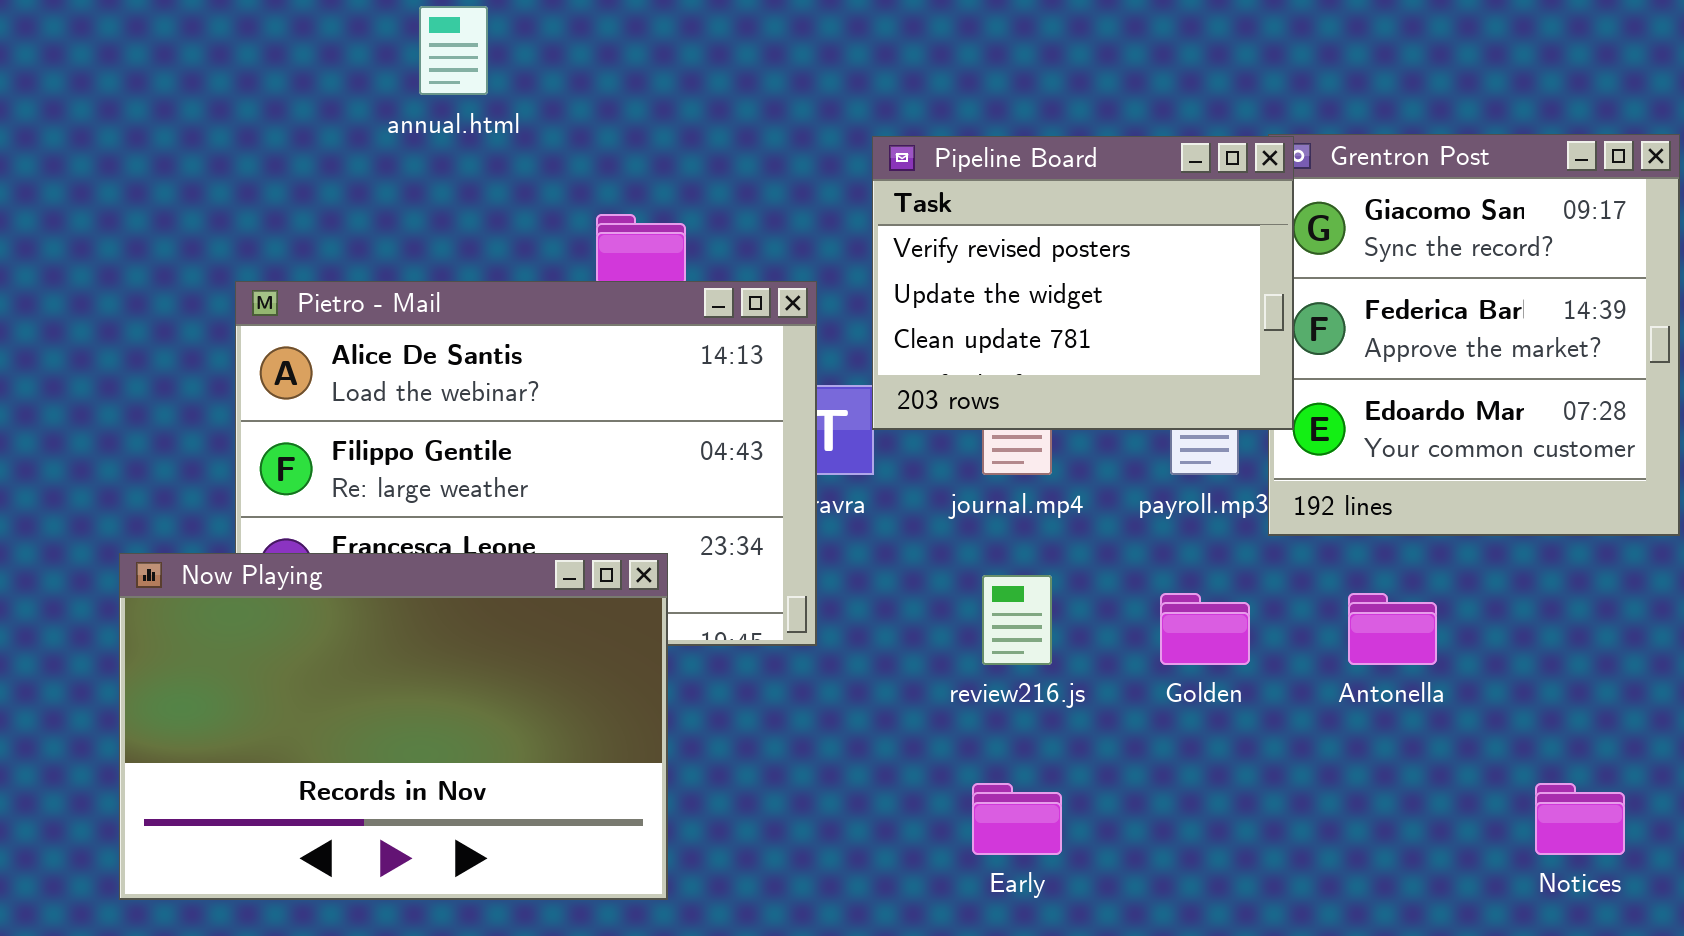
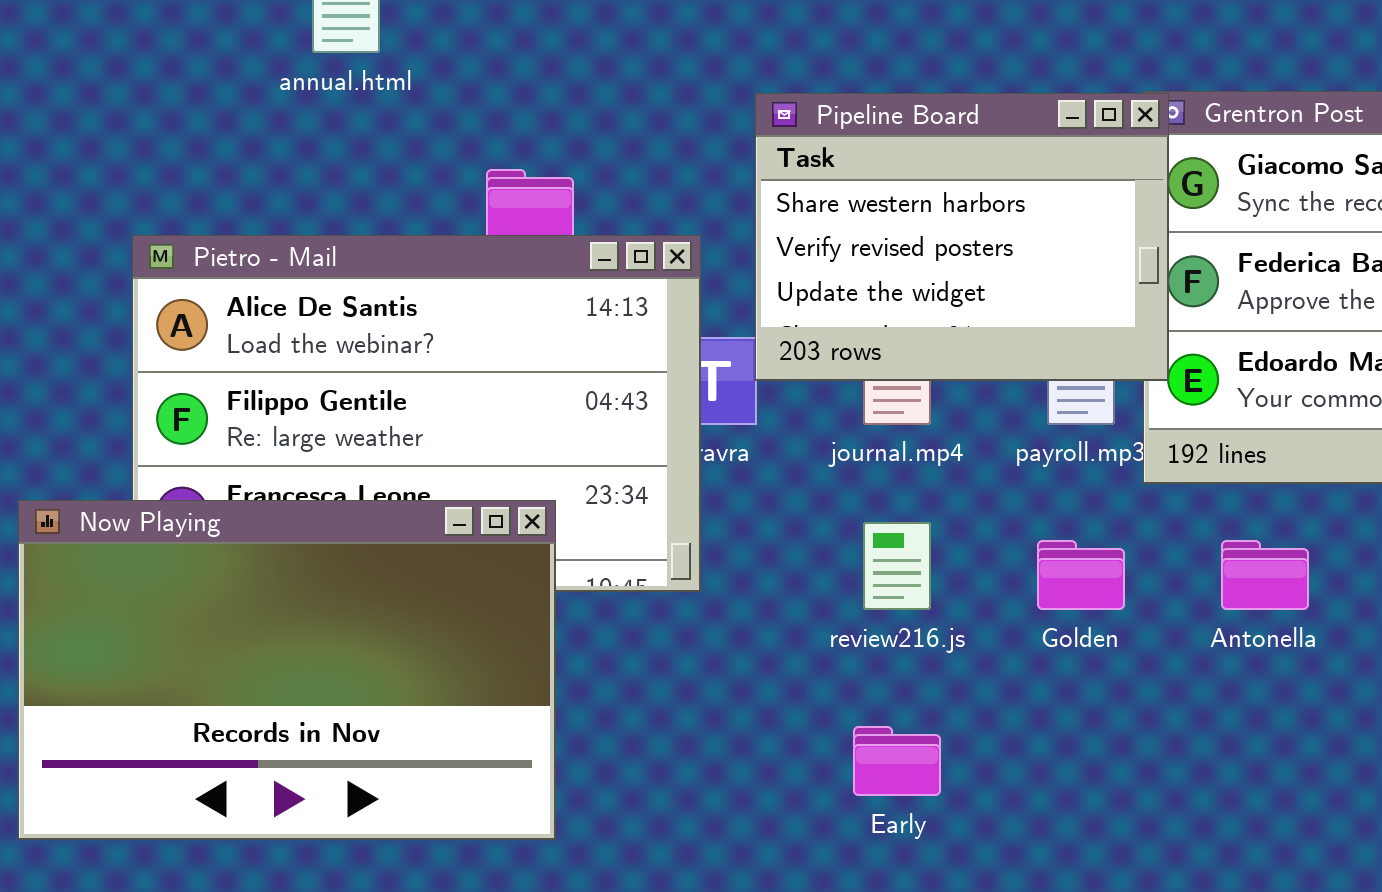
Pipeline Board: [872,136,1294,430] -> [755,93,1169,381], scrolled up 1 row

